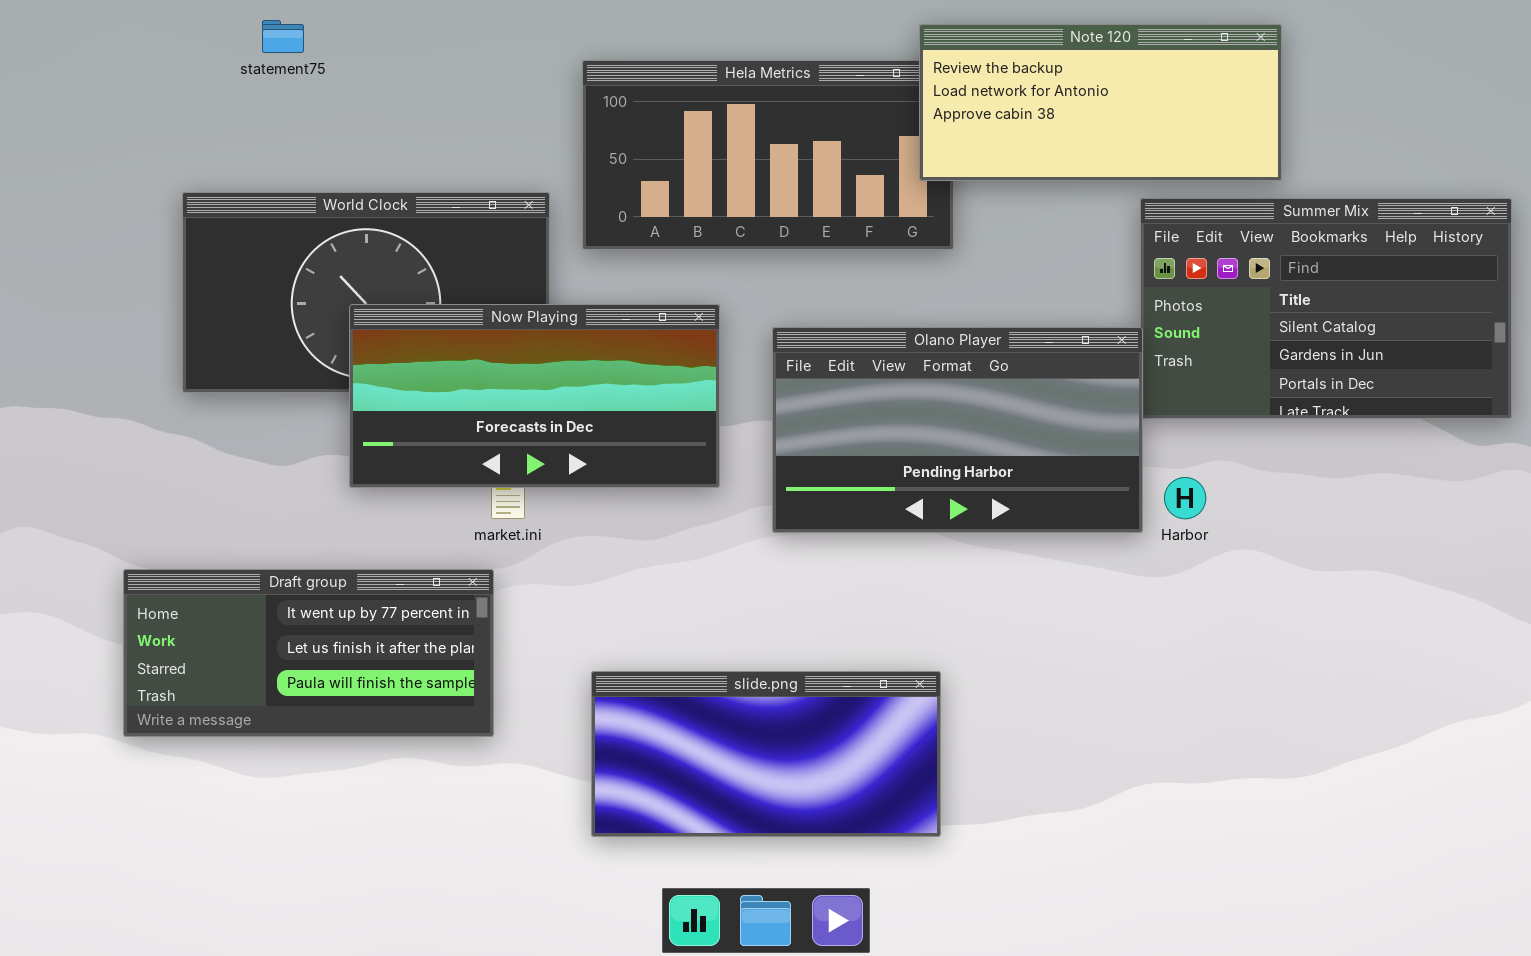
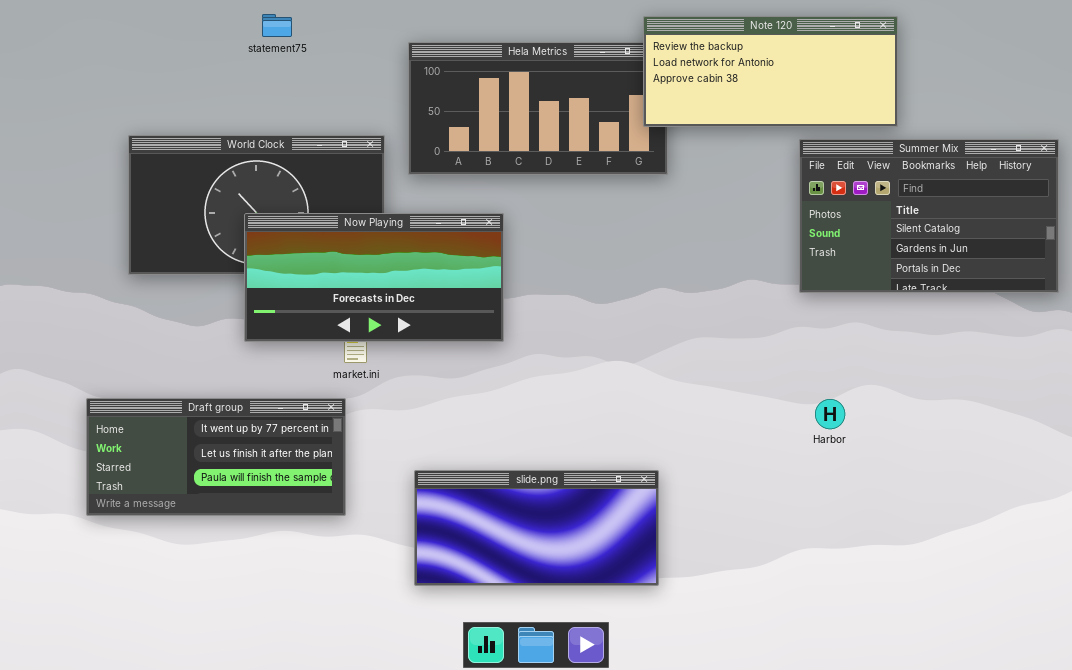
statement75: [262,20,304,53] -> [262,14,292,37], moved
Olano Player: [772,327,1143,533] -> none, closed
Harbor: [1164,477,1206,519] -> [815,399,845,429], moved

